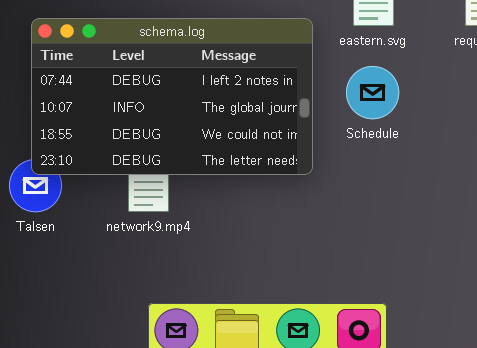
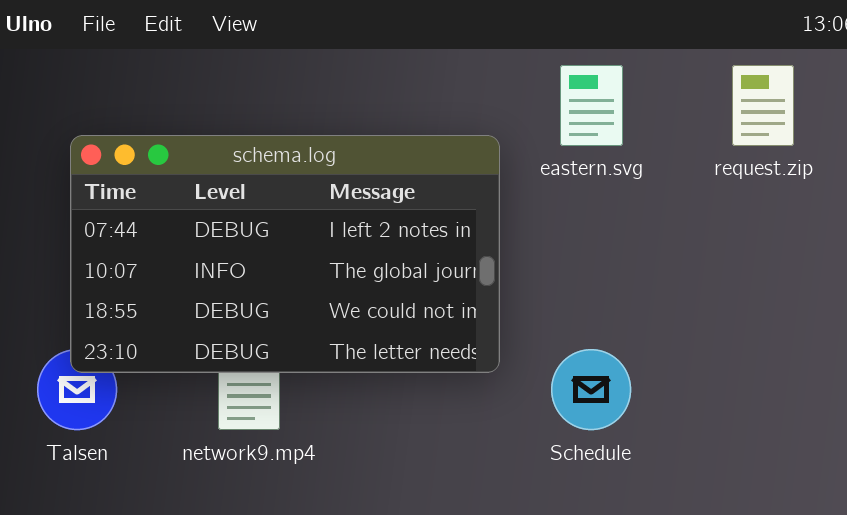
Schedule: [346,66,399,119] -> [551,349,631,430], moved

